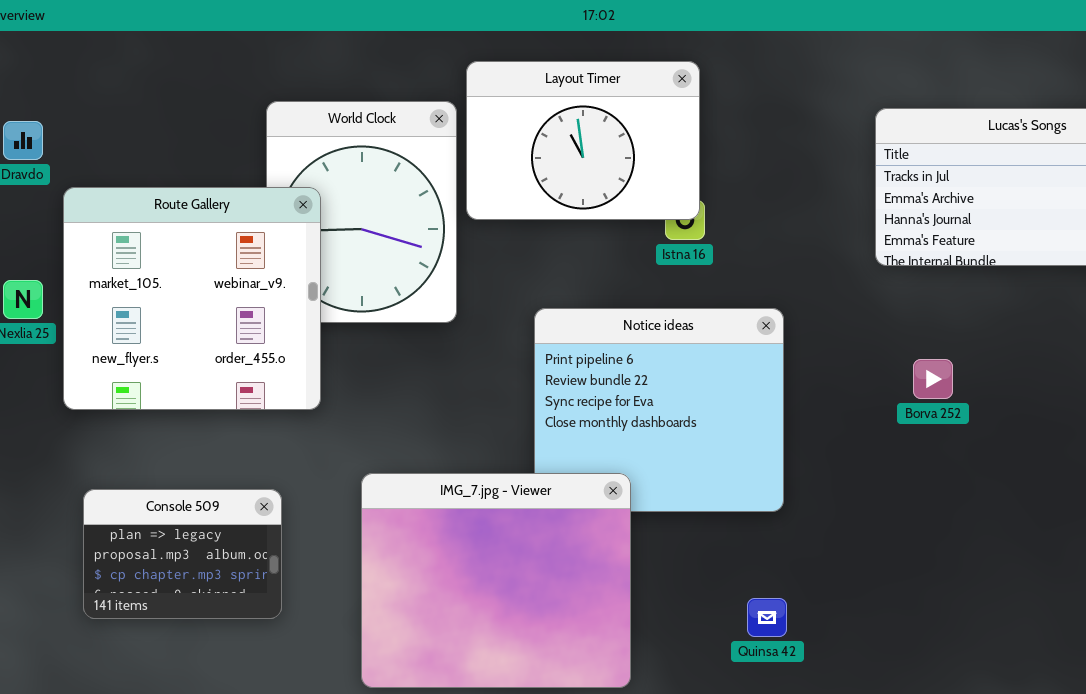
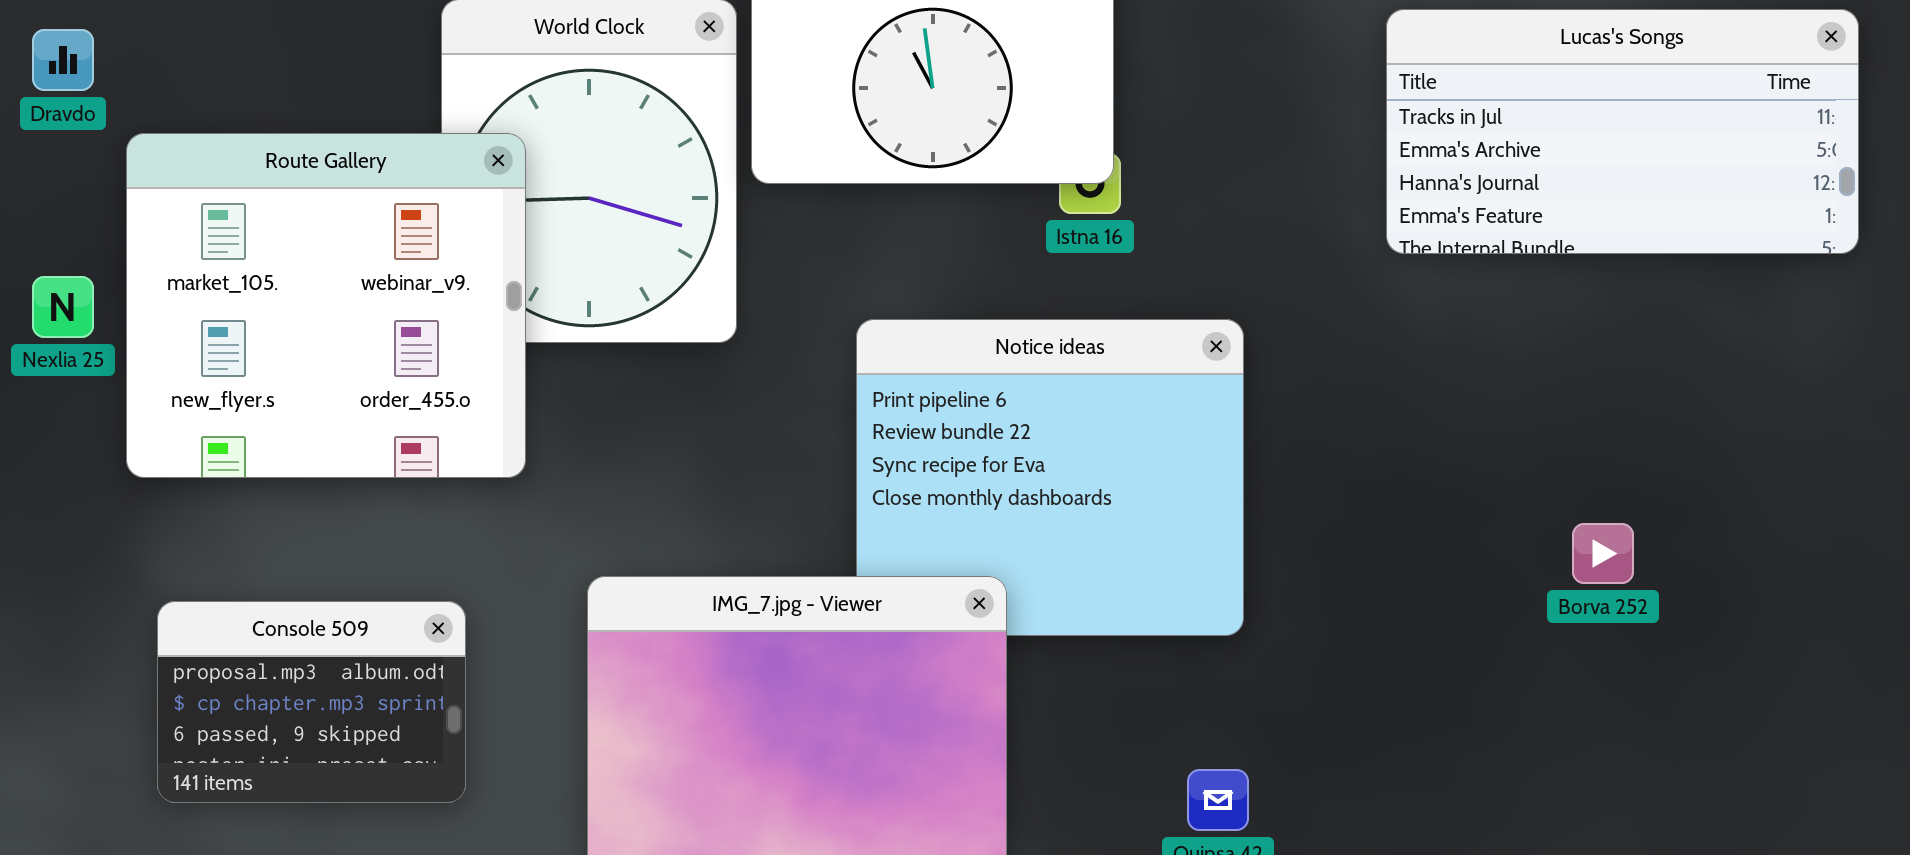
Borva 252: [913,359,953,399] -> [1572,523,1634,584], moved
Console 509: [83,489,282,619] -> [157,601,466,803], scrolled down 1 row

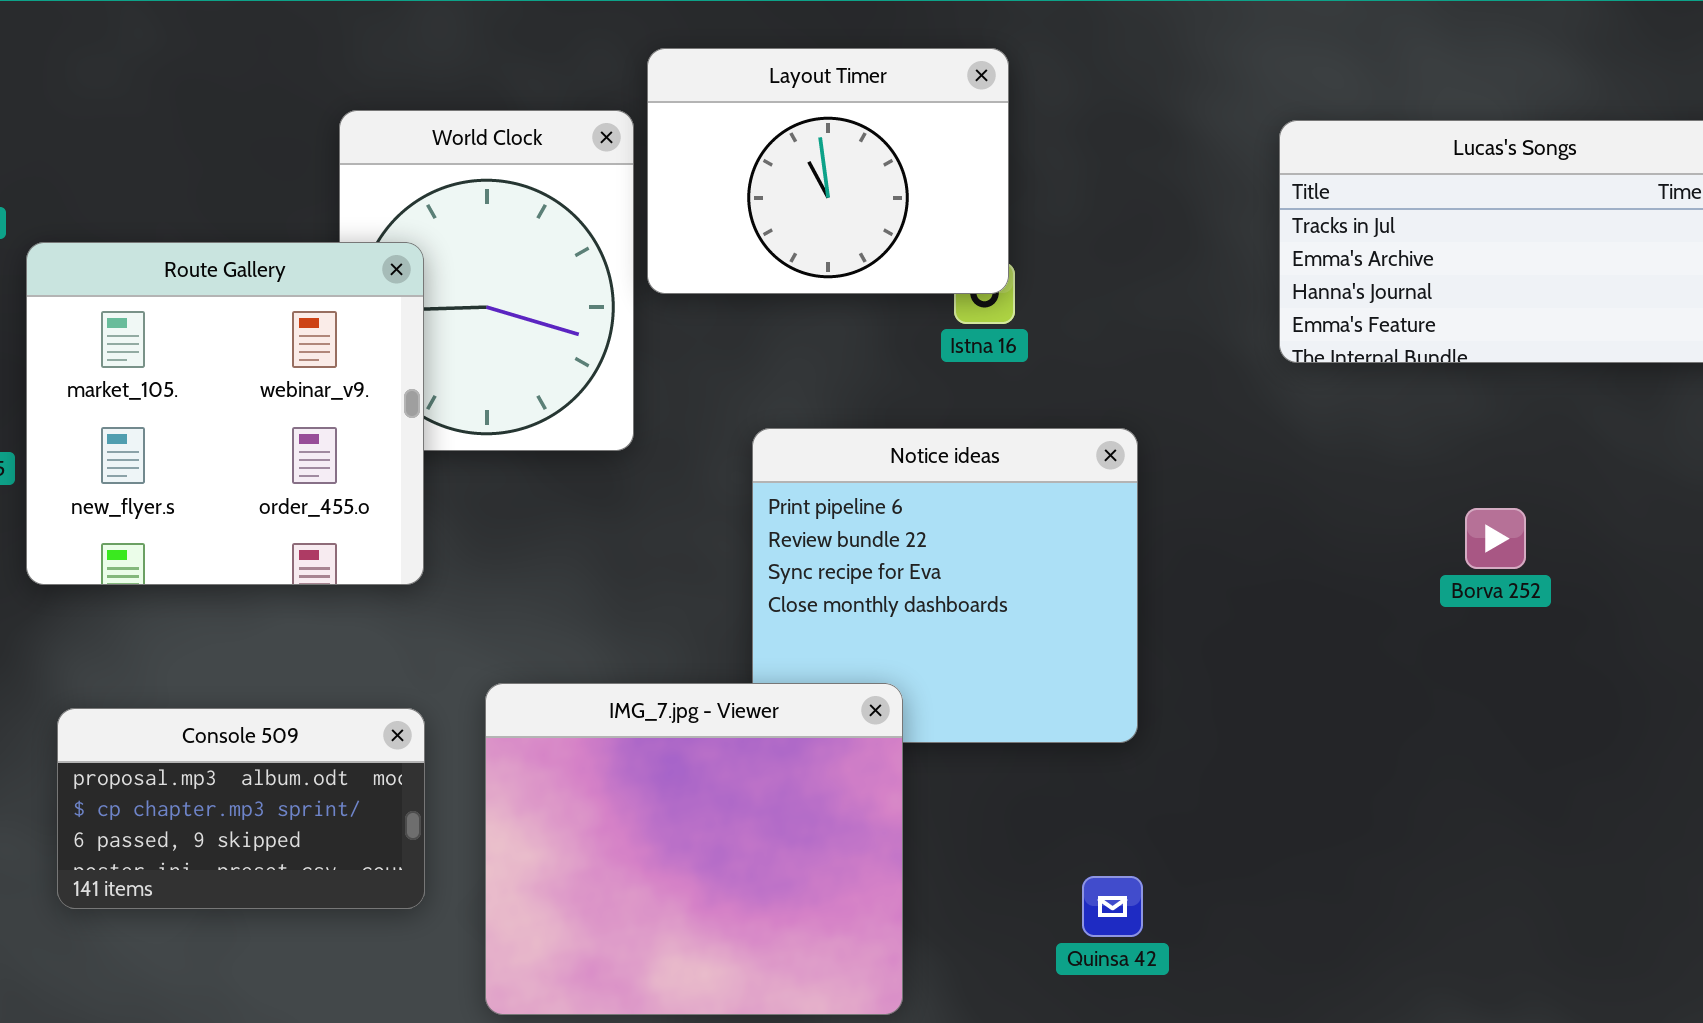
Borva 252: [1572,523,1634,584] -> [1465,508,1526,569], moved
Console 509: [157,601,466,803] -> [57,708,425,909], resized

